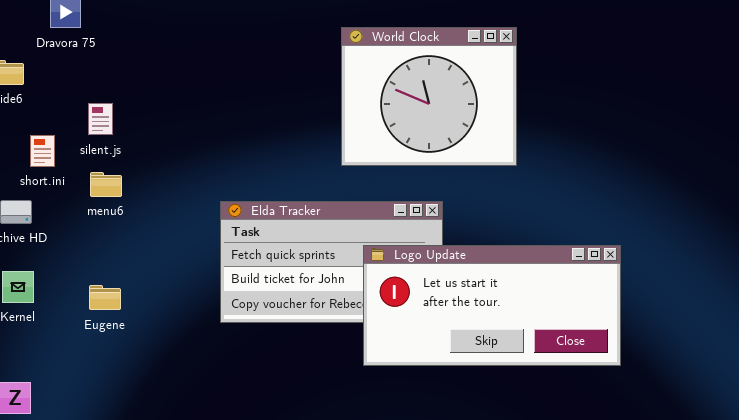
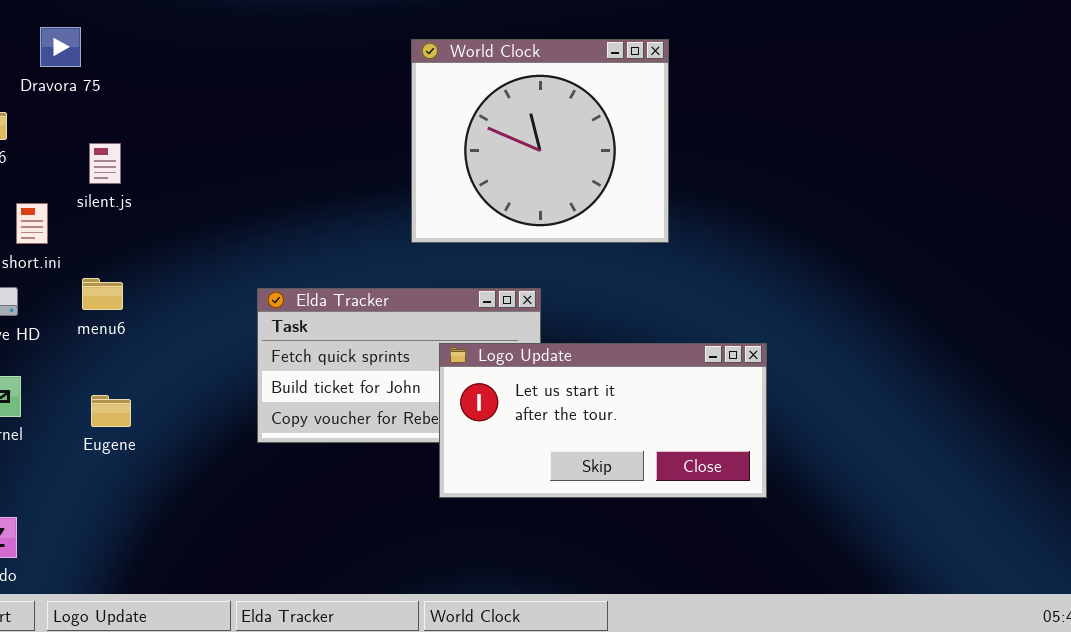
World Clock: [341,27,517,166] -> [411,39,669,243], resized
silent.js: [88,103,113,135] -> [89,143,121,184], moved
menu6: [90,172,122,197] -> [82,278,123,310], moved

